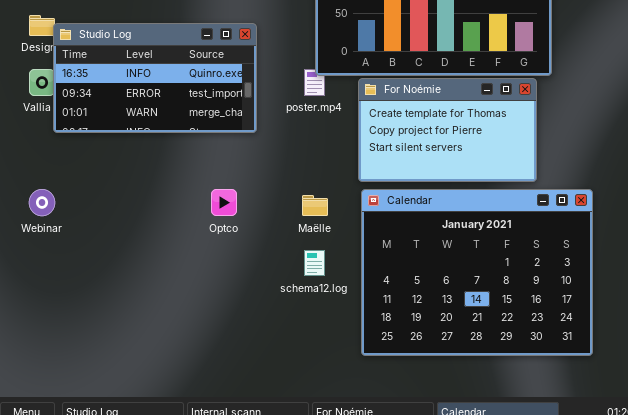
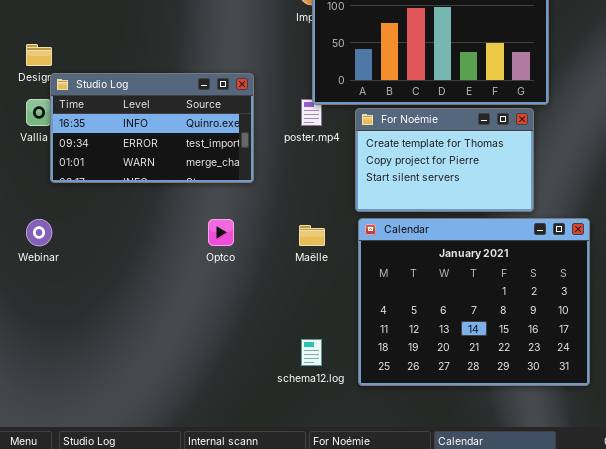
Studio Log: [53,23,257,133] -> [50,73,254,183], moved
schema12.log: [304,250,325,276] -> [301,339,322,366], moved

